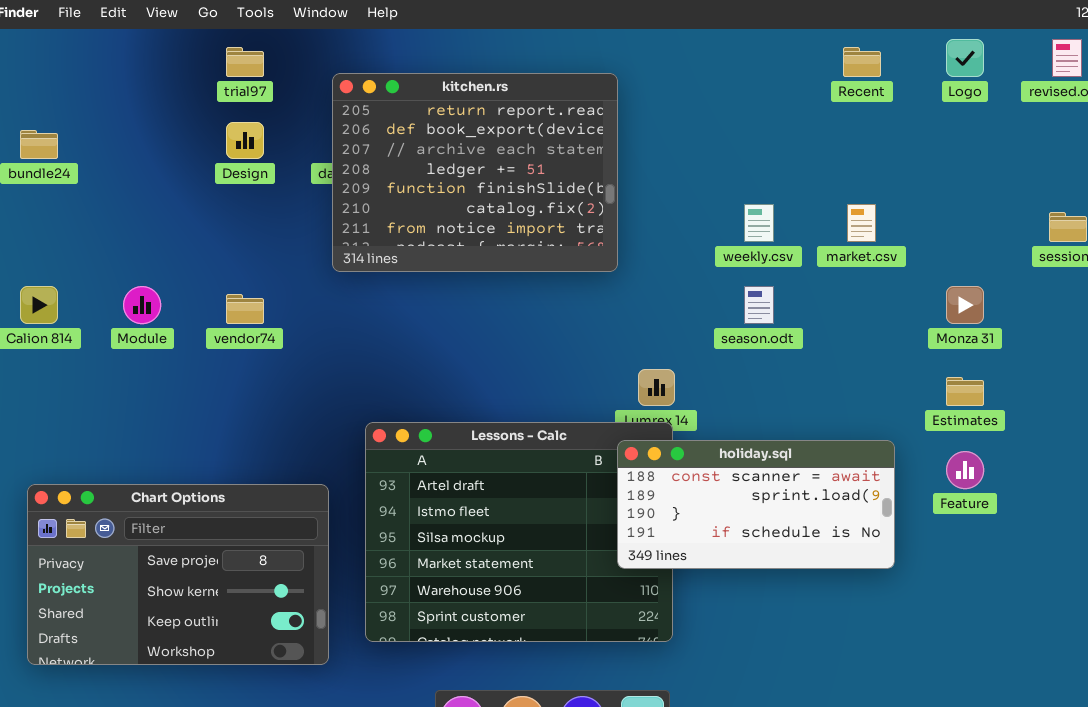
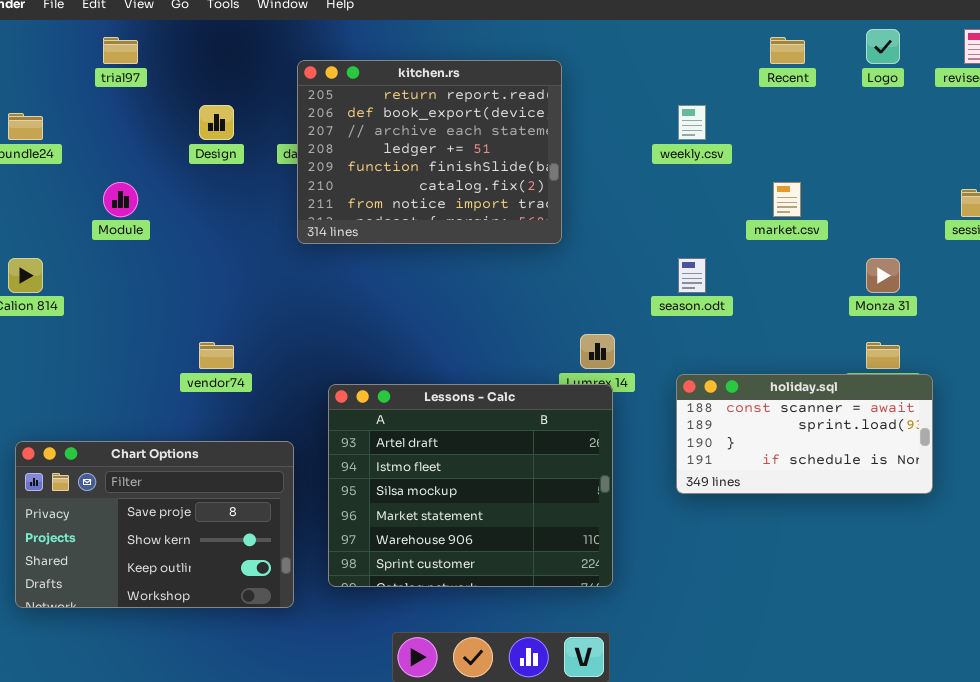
trial97: [226,47,264,77] -> [103,37,138,64], moved
weekly.csv: [744,204,774,242] -> [678,105,706,140], moved
Module: [123,286,161,324] -> [103,182,138,217], moved
vendor74: [226,294,264,324] -> [199,342,234,369], moved
holiday.sql: [617,440,895,569] -> [676,374,933,494], moved

